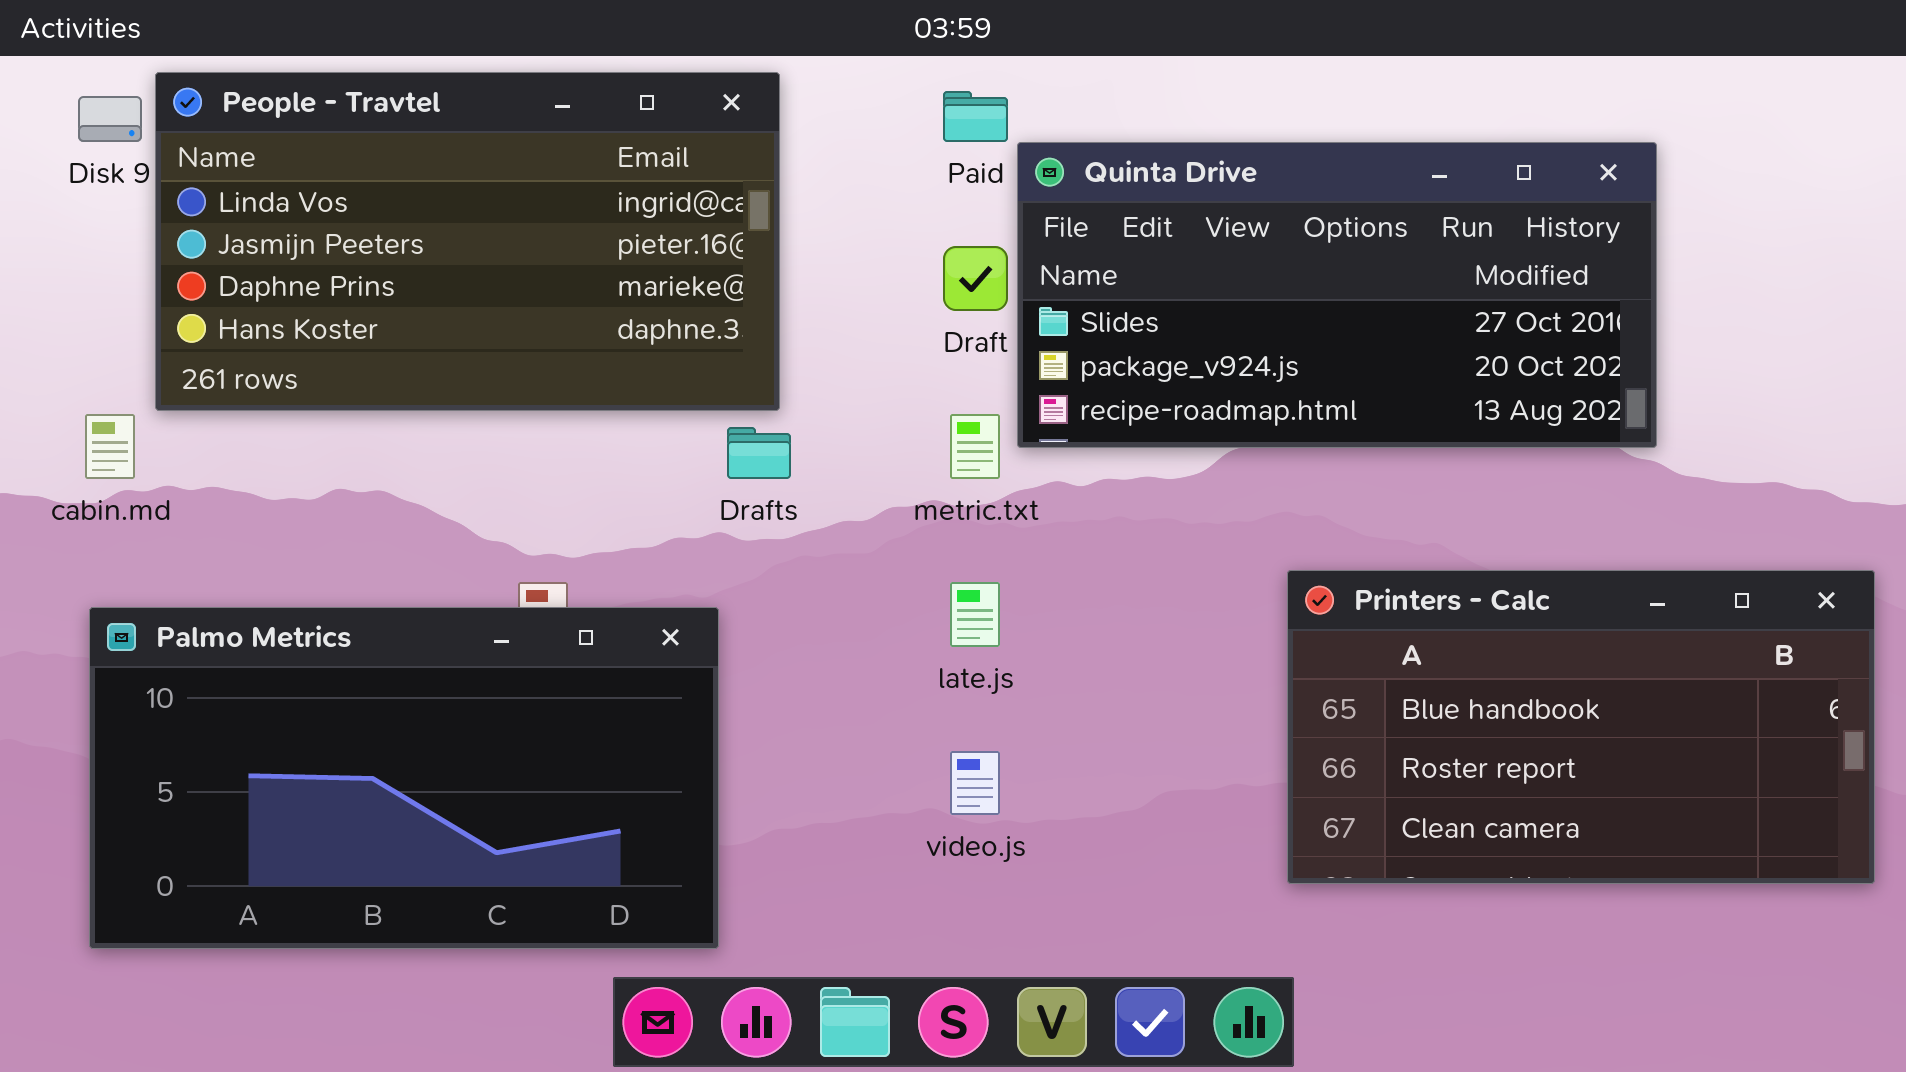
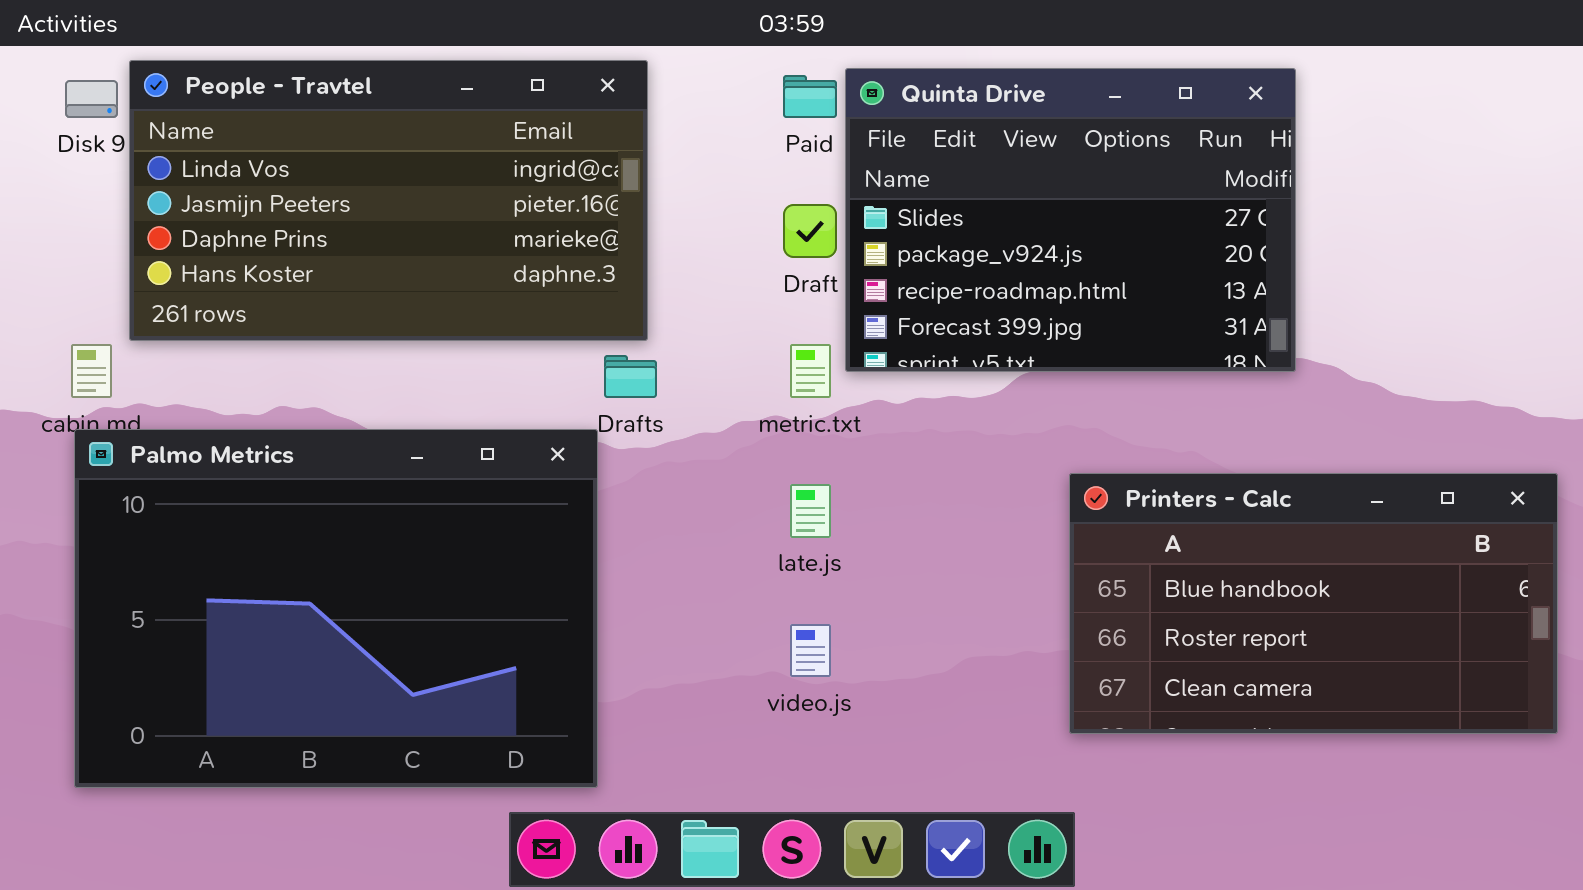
Quinta Drive: [1017,142,1657,448] -> [845,68,1296,372], resized
Palmo Metrics: [89,607,719,949] -> [74,429,598,788], resized

